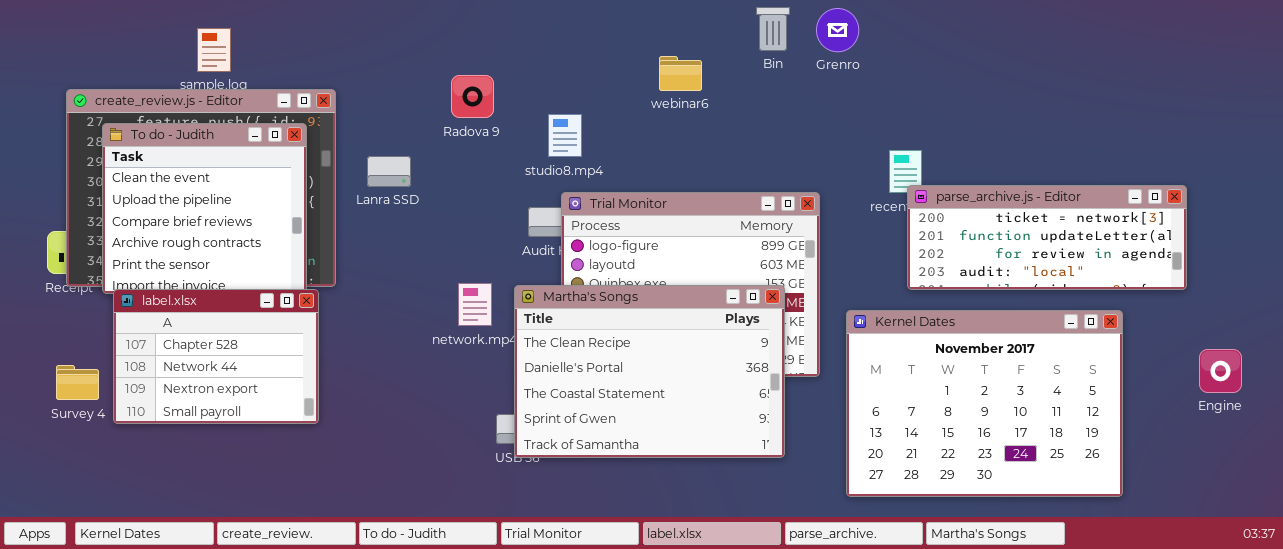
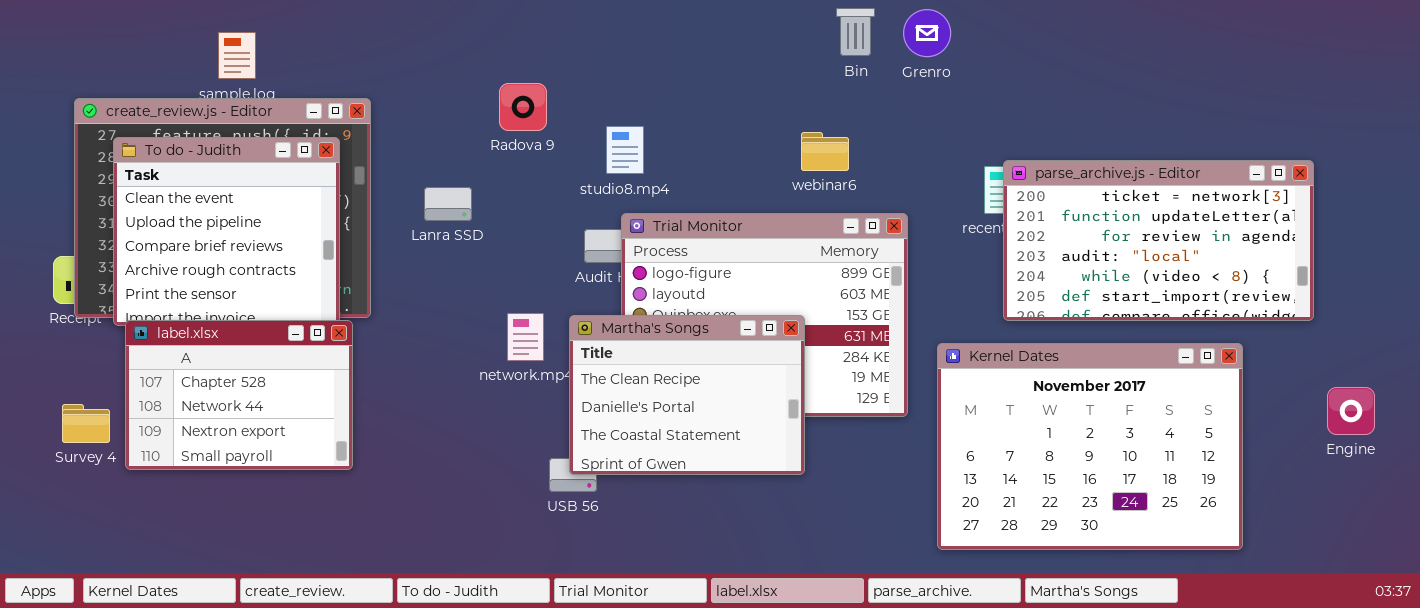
webinar6: [659,56,702,91] -> [801,132,849,171], moved
Lanra SSD: [367,156,411,187] -> [424,187,472,221], moved
parse_archive.js - Editor: [907,185,1187,290] -> [1003,160,1314,321], resized
Martha's Songs: [514,285,785,458] -> [569,315,805,475], resized

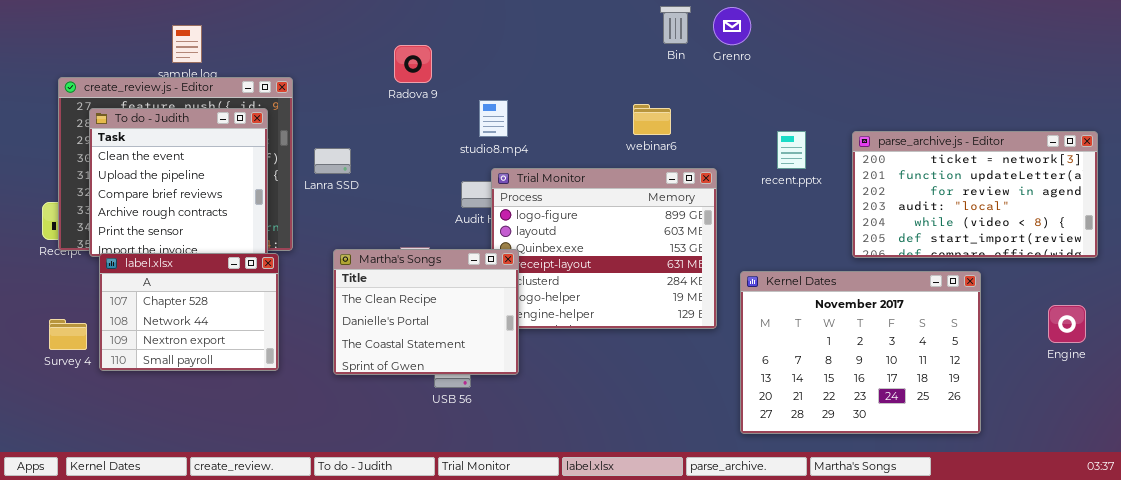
Radova 9: [499,83,547,131] -> [394,45,432,83], moved
parse_archive.js - Editor: [1003,160,1314,321] -> [852,131,1098,258], moved
Lanra SSD: [424,187,472,221] -> [314,148,351,174], moved
Martha's Songs: [569,315,805,475] -> [333,249,519,375], moved

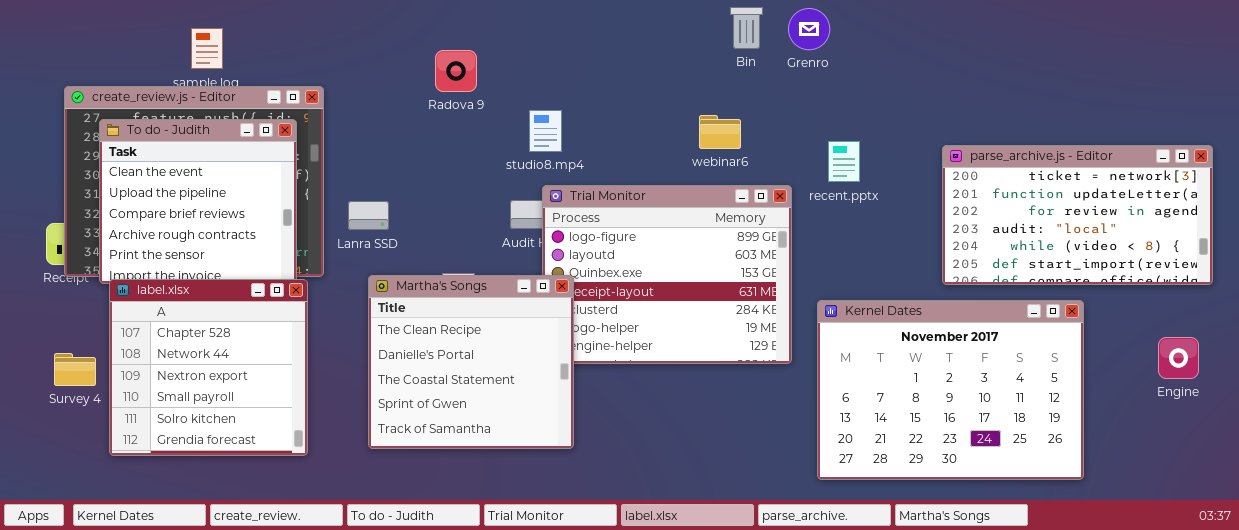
recent.pptx: [777,131,806,169] -> [828,141,860,182], moved
Lanra SSD: [314,148,351,174] -> [348,201,389,230], moved
Martha's Songs: [333,249,519,375] -> [368,275,574,449], resized
label.xlsx: [99,253,279,371] -> [109,279,308,456], resized

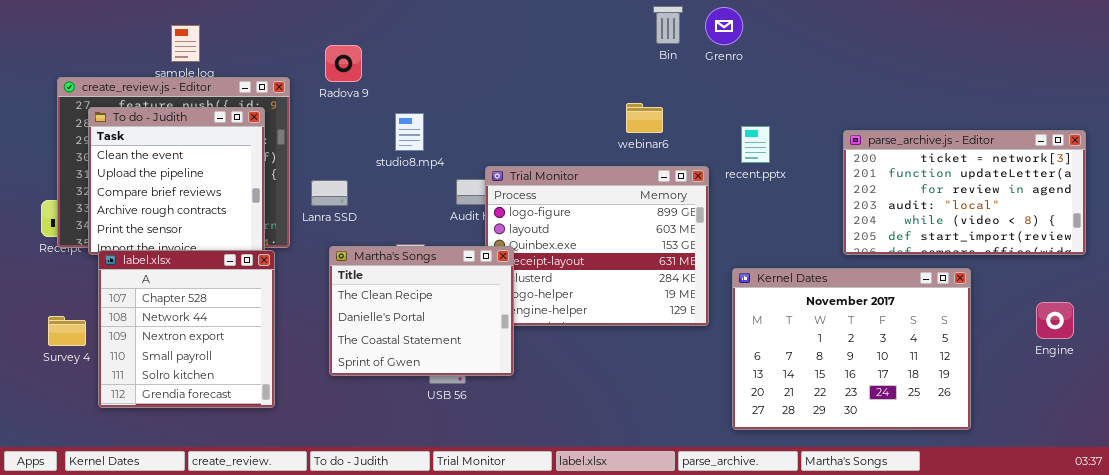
Radova 9: [435,50,477,92] -> [325,45,362,82], moved
studio8.mp4: [529,110,562,152] -> [395,113,424,151], moved
Martha's Songs: [368,275,574,449] -> [329,246,514,376], resized

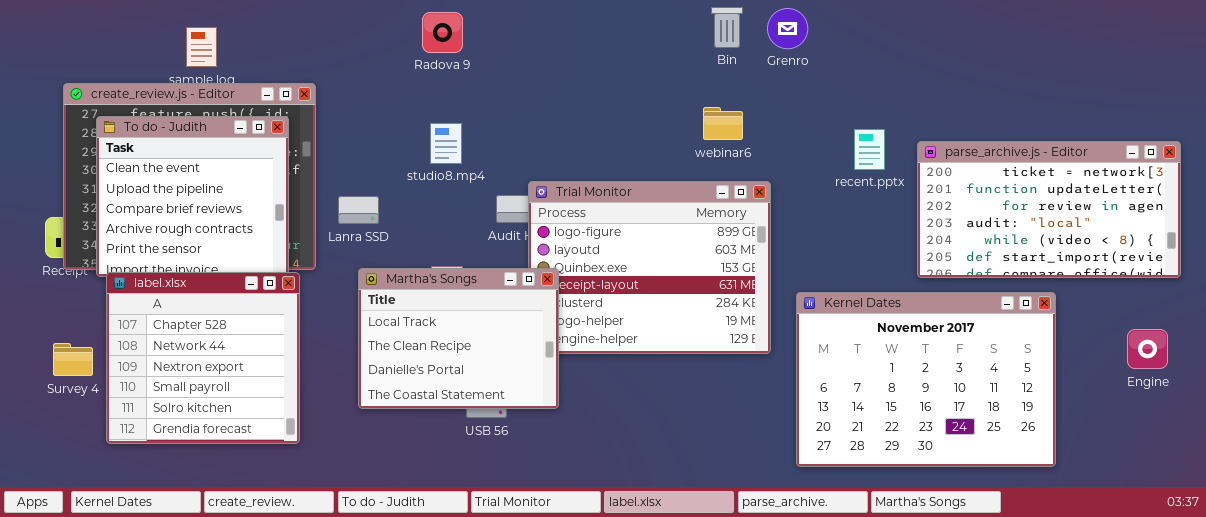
Radova 9: [325,45,362,82] -> [422,12,463,53], moved
webinar6: [626,103,663,133] -> [703,107,743,140], moved
recent.pptx: [741,126,770,163] -> [854,129,885,170], moved
Martha's Songs: [329,246,514,376] -> [358,268,559,409], scrolled up 1 row

